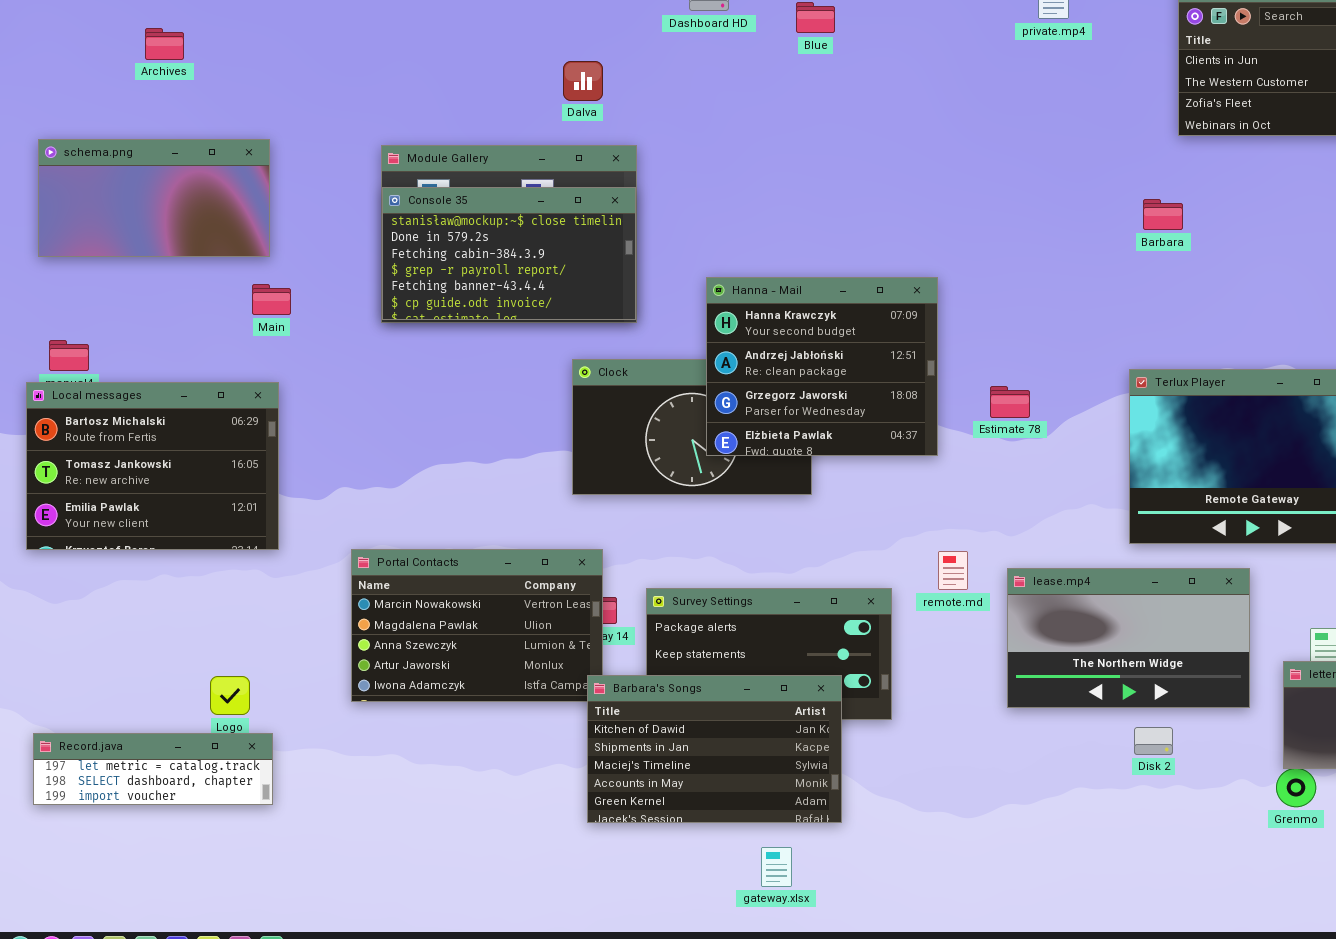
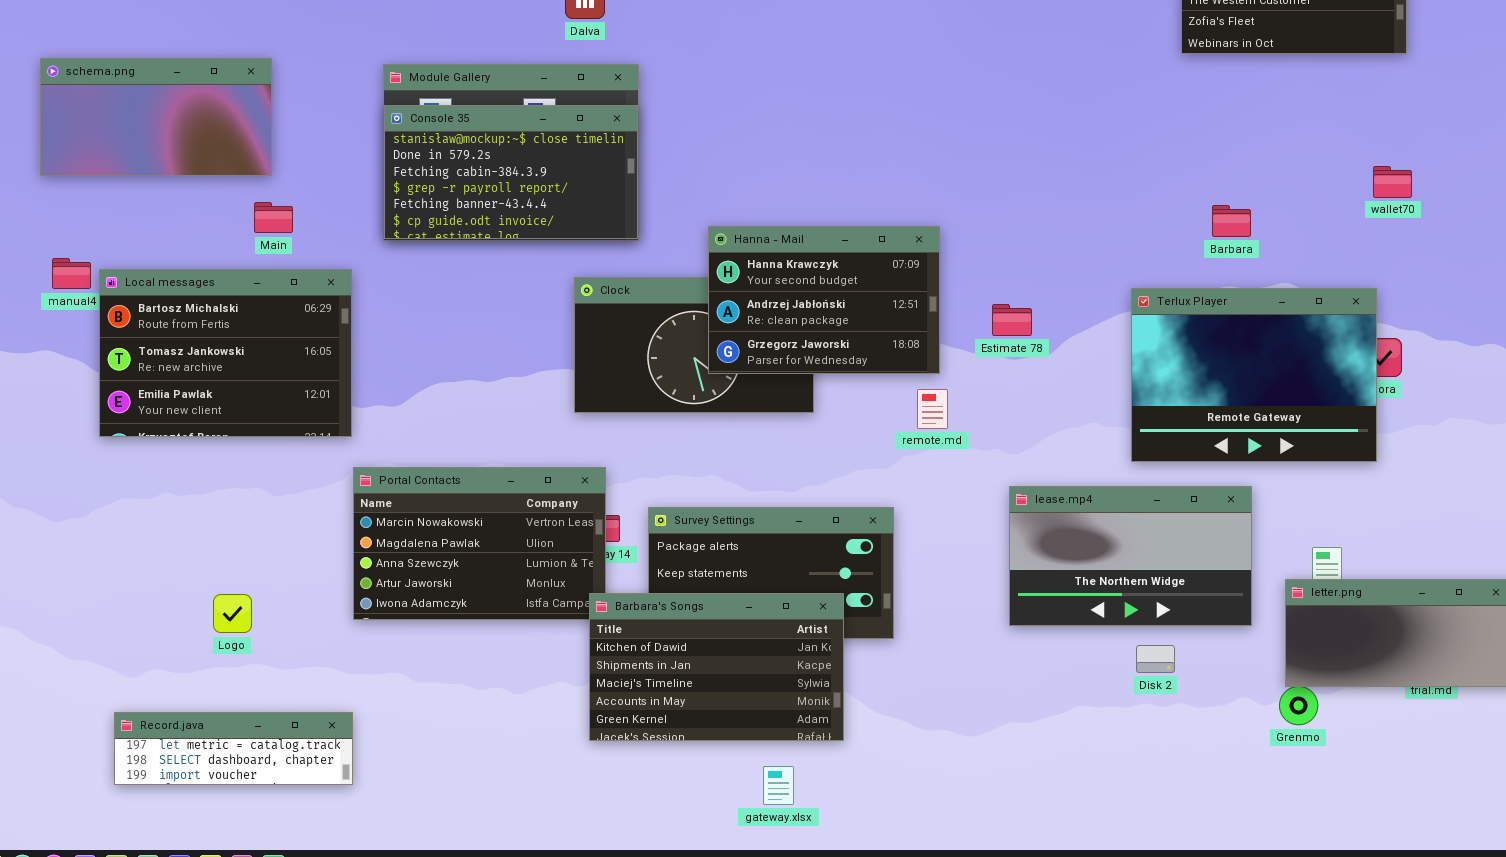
Barbara: [1143,199,1183,230] -> [1212,205,1251,237], moved
Hanna - Mail: [706,277,938,456] -> [708,226,940,374], resized
Local messages: [26,382,279,550] -> [99,269,352,437], moved
remote.md: [938,551,968,590] -> [917,389,948,429], moved
Record.java: [33,733,273,805] -> [114,712,353,785], moved

